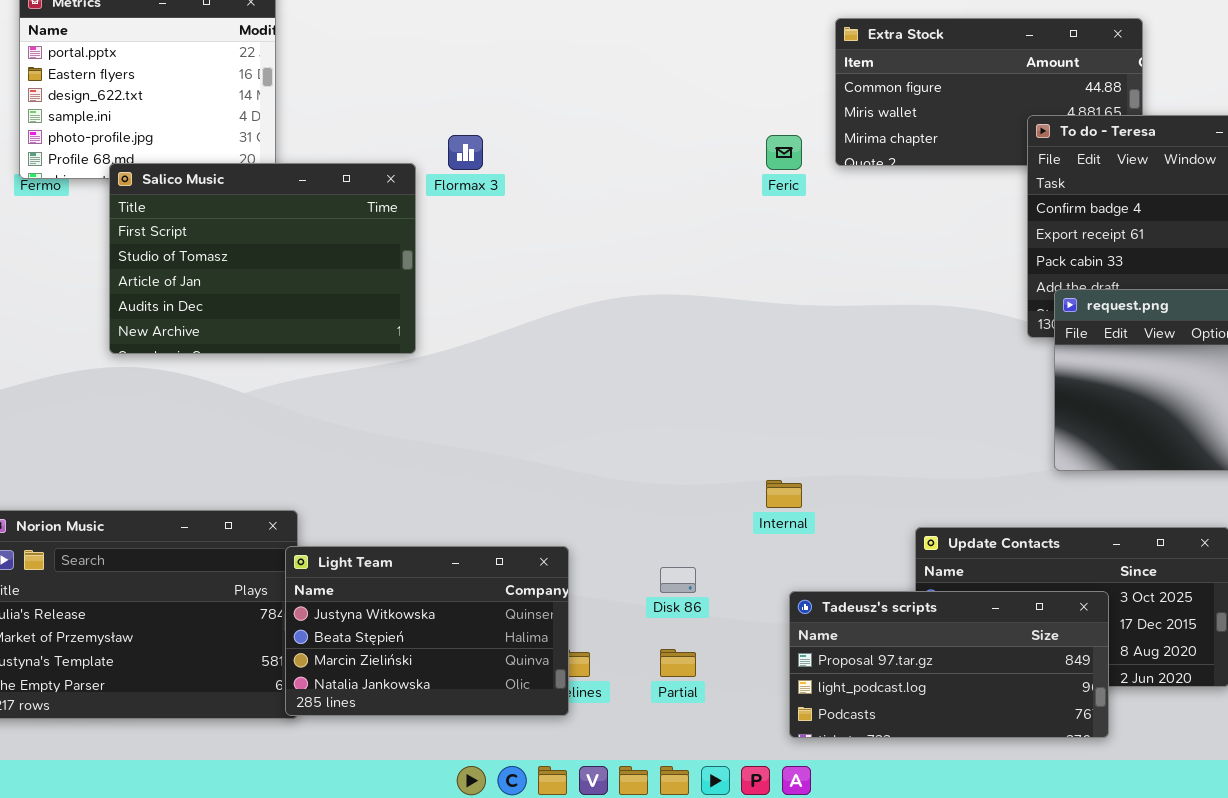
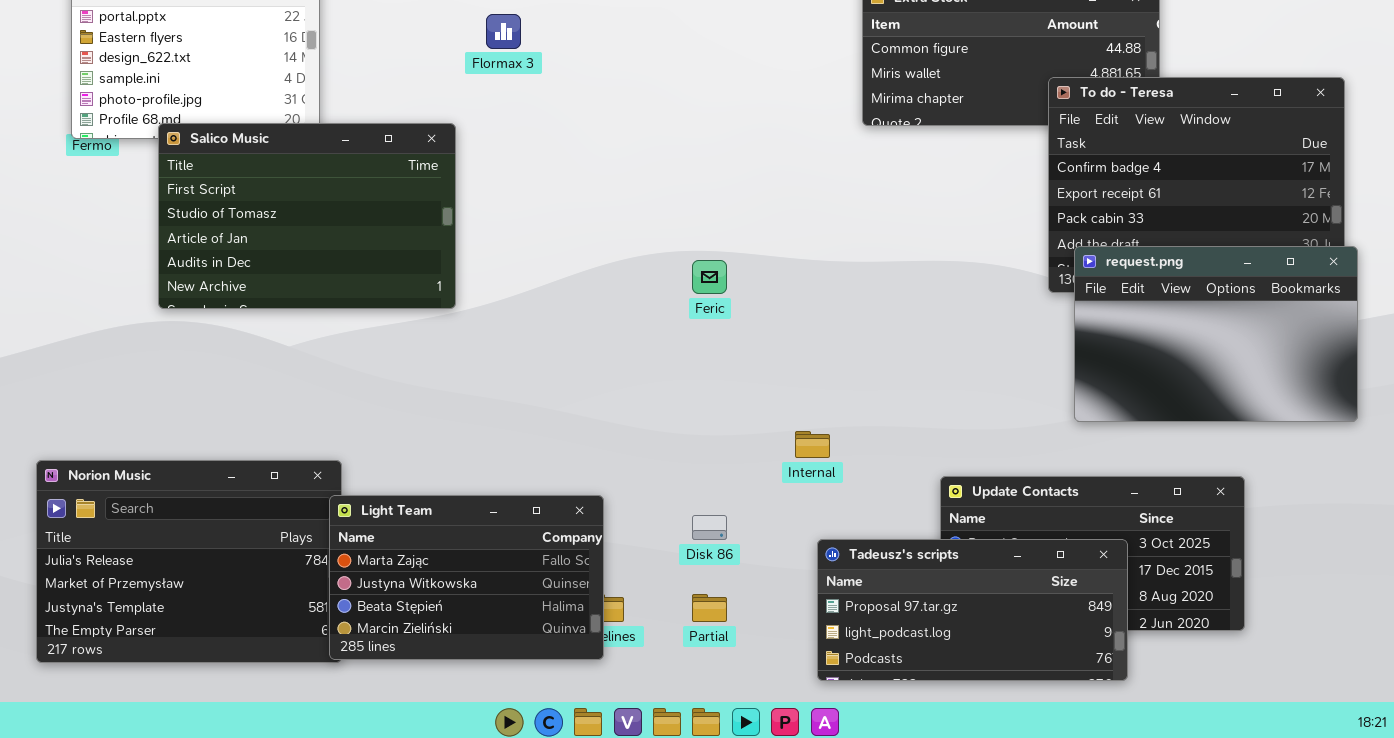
Flormax 3: [448,135,483,170] -> [486,14,521,49], moved
Feric: [766,135,802,170] -> [692,260,727,294], moved
Light Team: [285,546,569,716] -> [329,495,604,660], scrolled up 1 row

